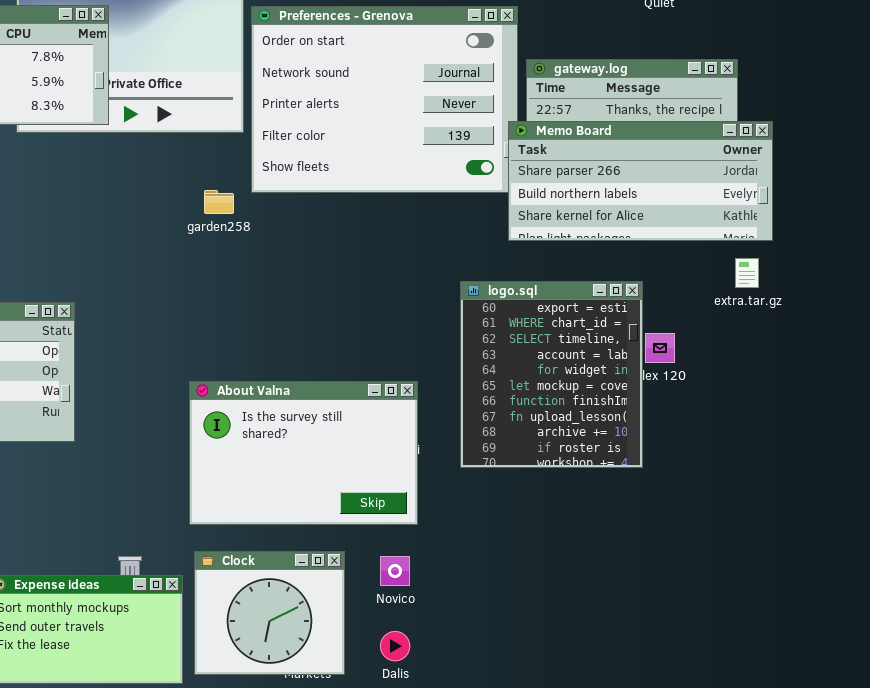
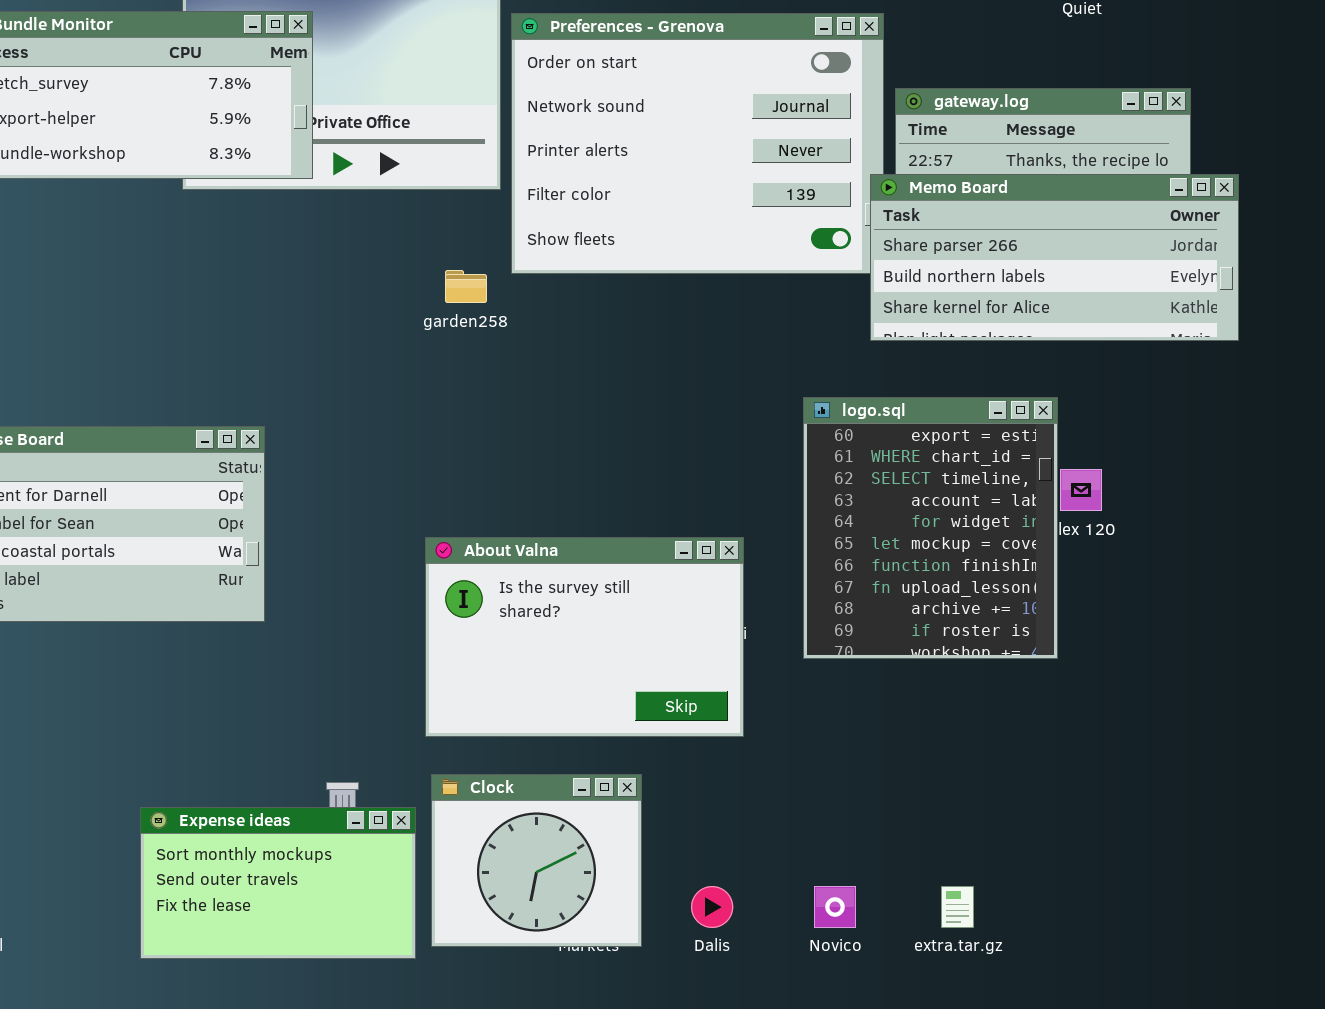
extra.tar.gz: [735,258,759,288] -> [941,886,974,928], moved
Novico: [380,556,410,586] -> [814,886,856,928], moved

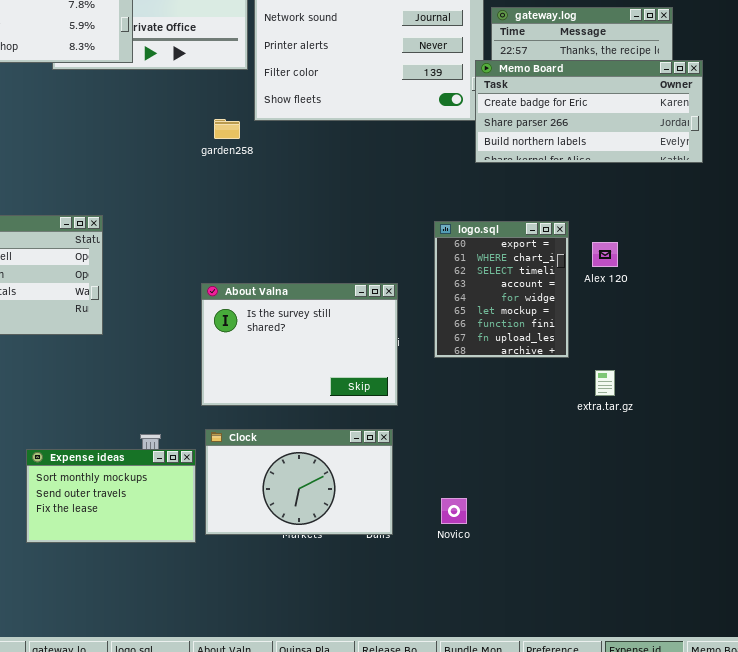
Memo Board: [870,174,1239,341] -> [475,60,703,163], scrolled up 1 row
logo.sql: [803,397,1058,659] -> [434,221,569,358], resized
Clock: [431,774,642,947] -> [205,429,393,535], resized
extra.tar.gz: [941,886,974,928] -> [595,370,615,396], moved

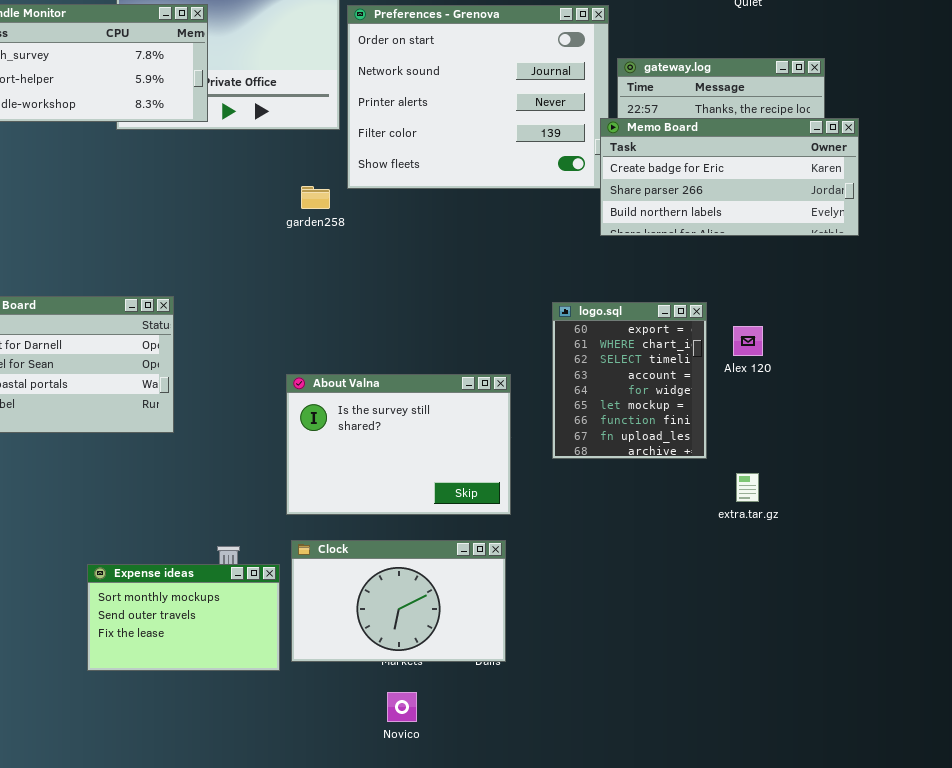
Novico: [441,498,467,524] -> [387,692,417,722], moved

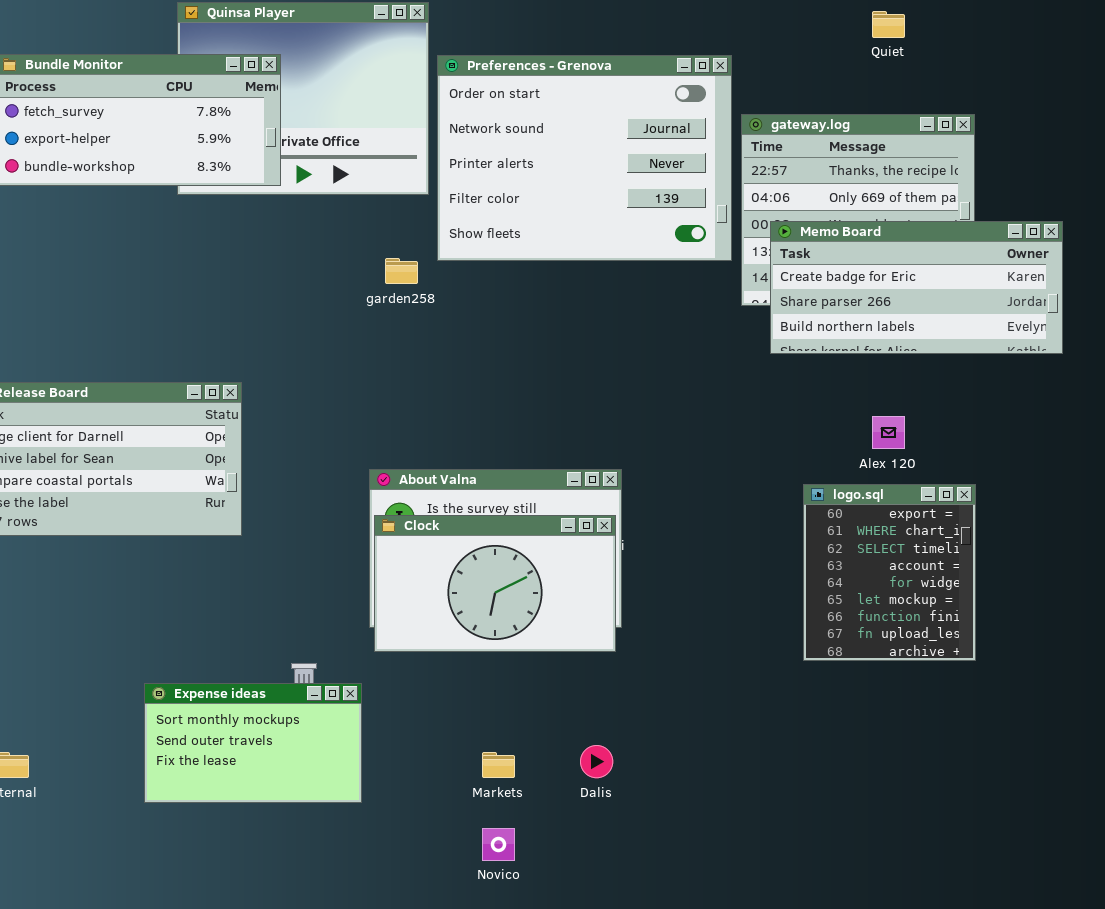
Memo Board: [600,118,859,236] -> [770,221,1063,354], moved
logo.sql: [552,302,707,459] -> [803,484,976,661], moved
Clock: [291,540,506,662] -> [374,515,616,652], moved

